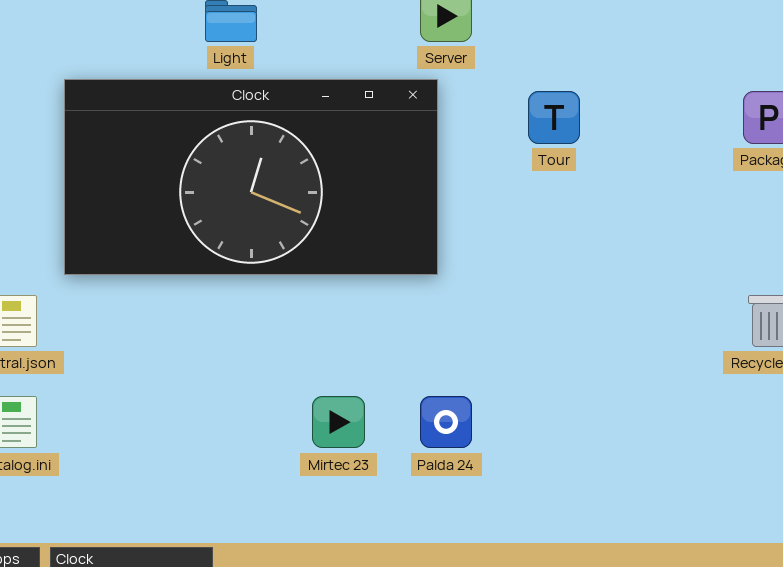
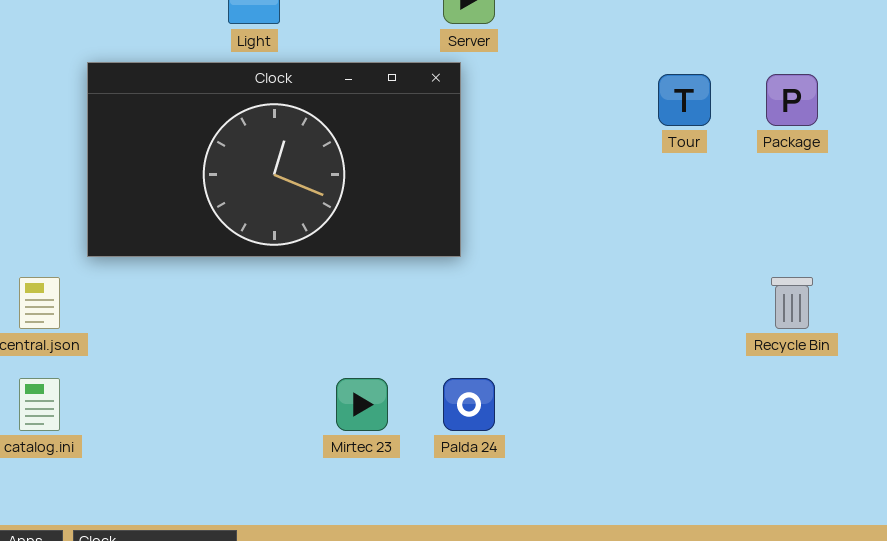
Tour: [528,91,580,144] -> [658,74,711,126], moved

